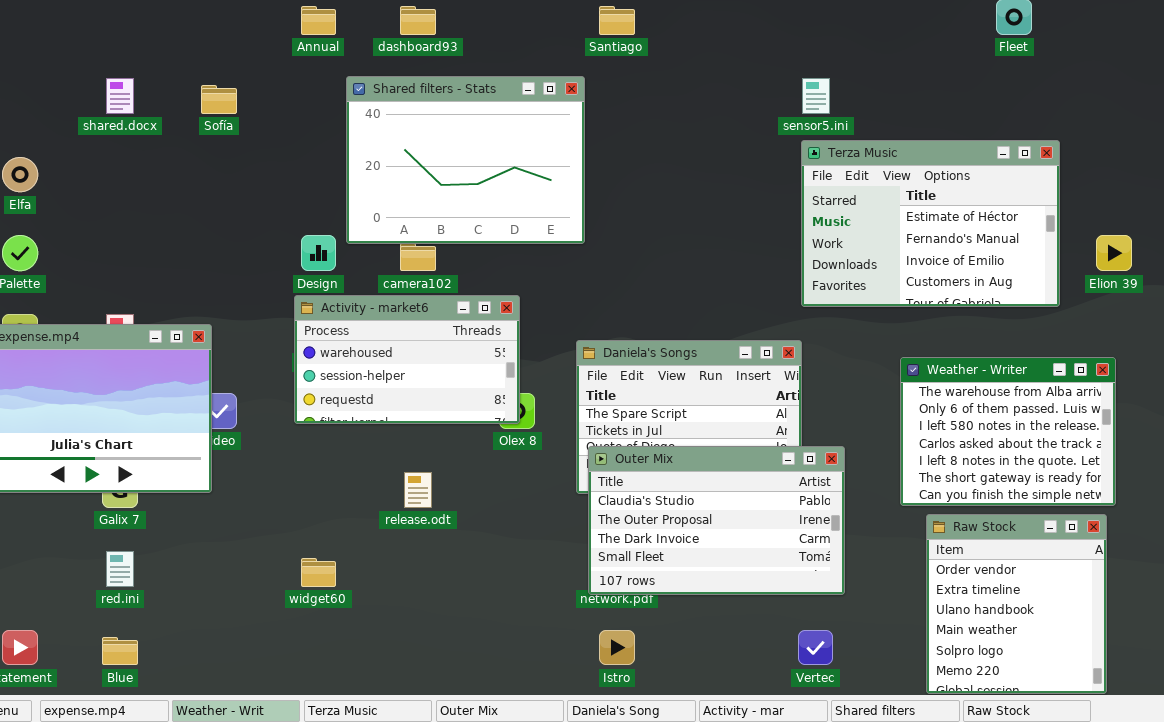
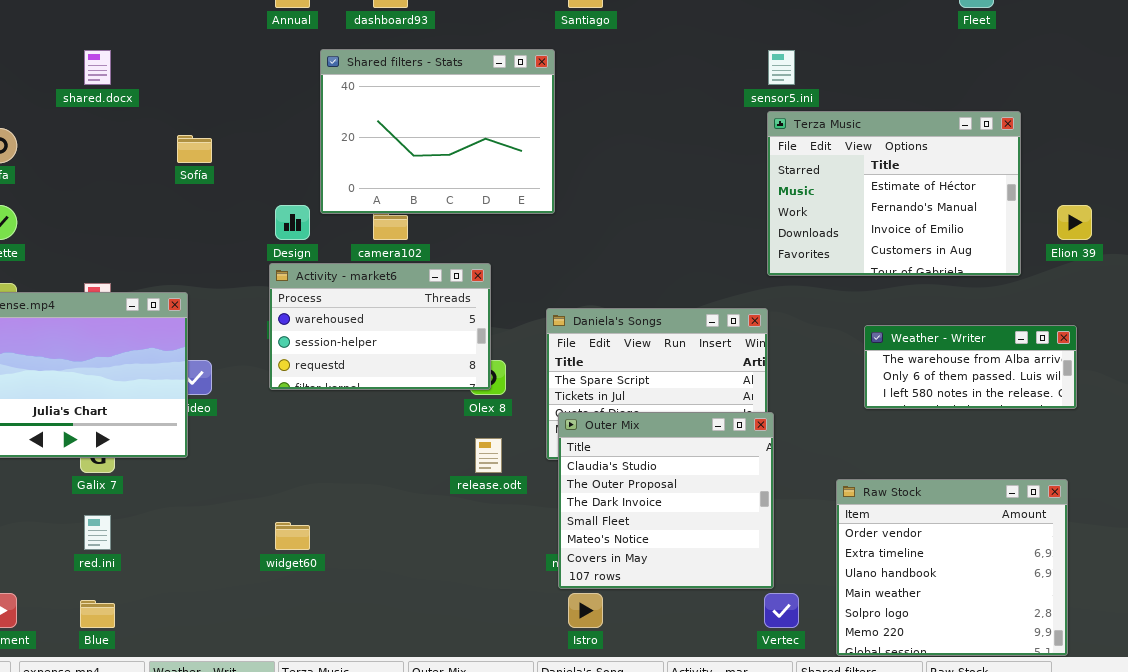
Sofía: [201,85,237,114] -> [177,135,212,163], moved
Weather - Writer: [900,357,1116,506] -> [864,325,1077,409], resized
Outer Mix: [588,446,845,595] -> [558,412,774,589], resized
release.odt: [404,472,432,508] -> [475,438,502,473], moved
Raw Stock: [926,514,1107,694] -> [836,479,1068,656], resized

